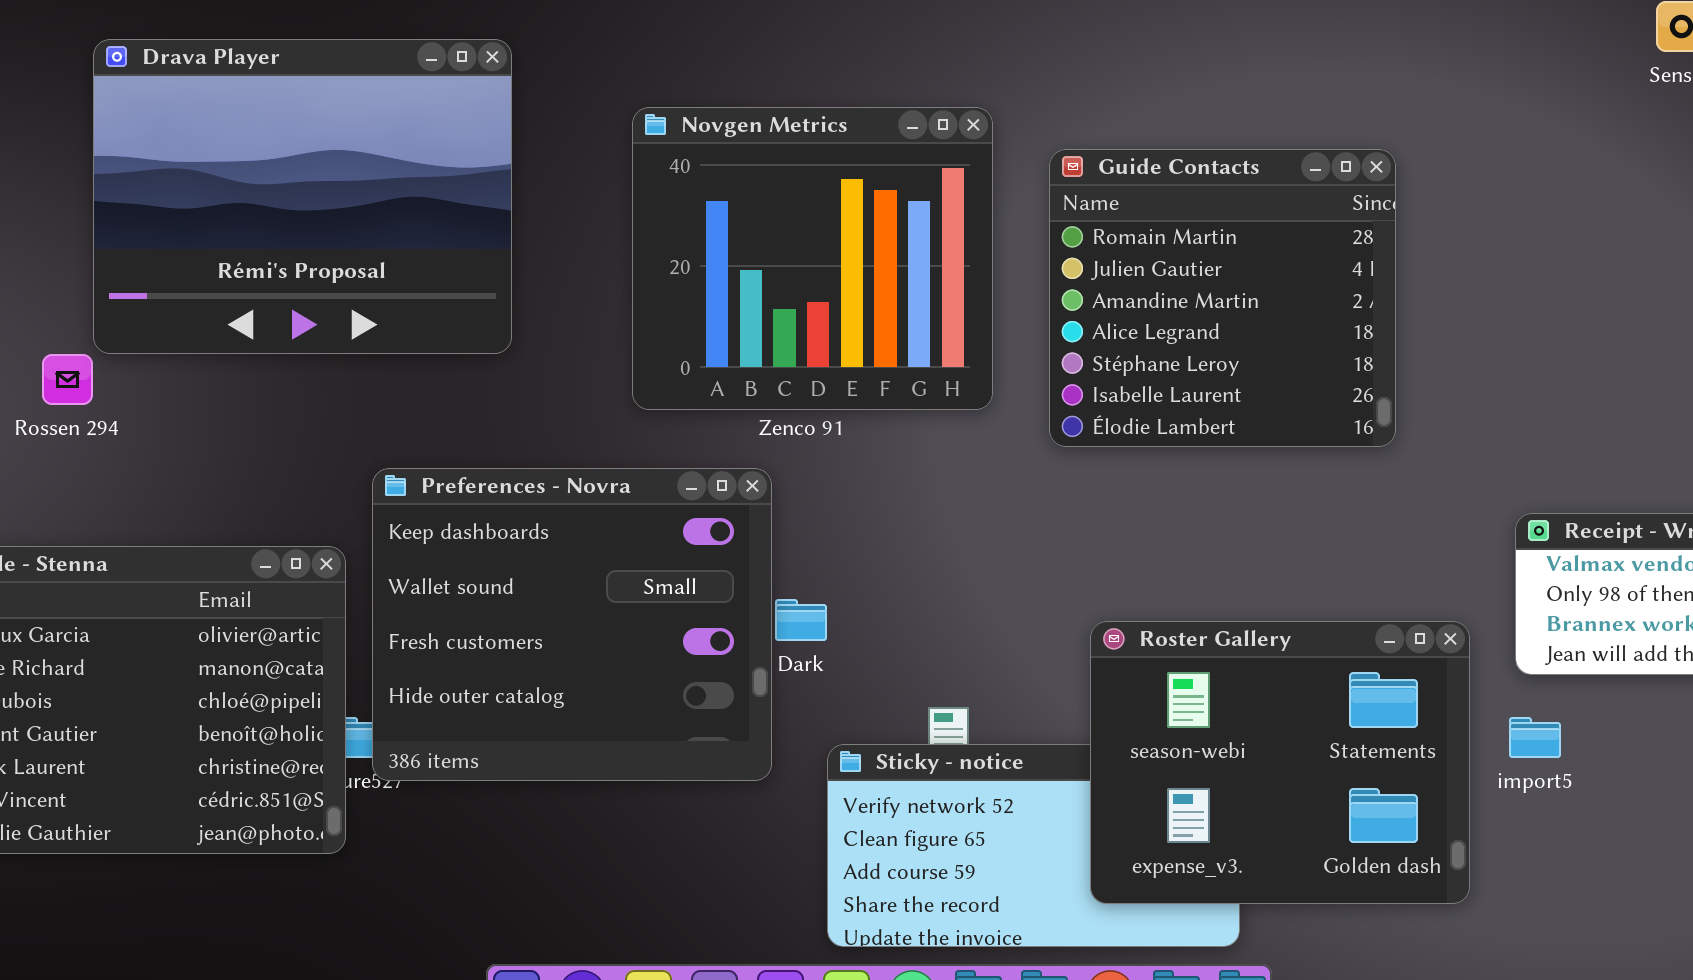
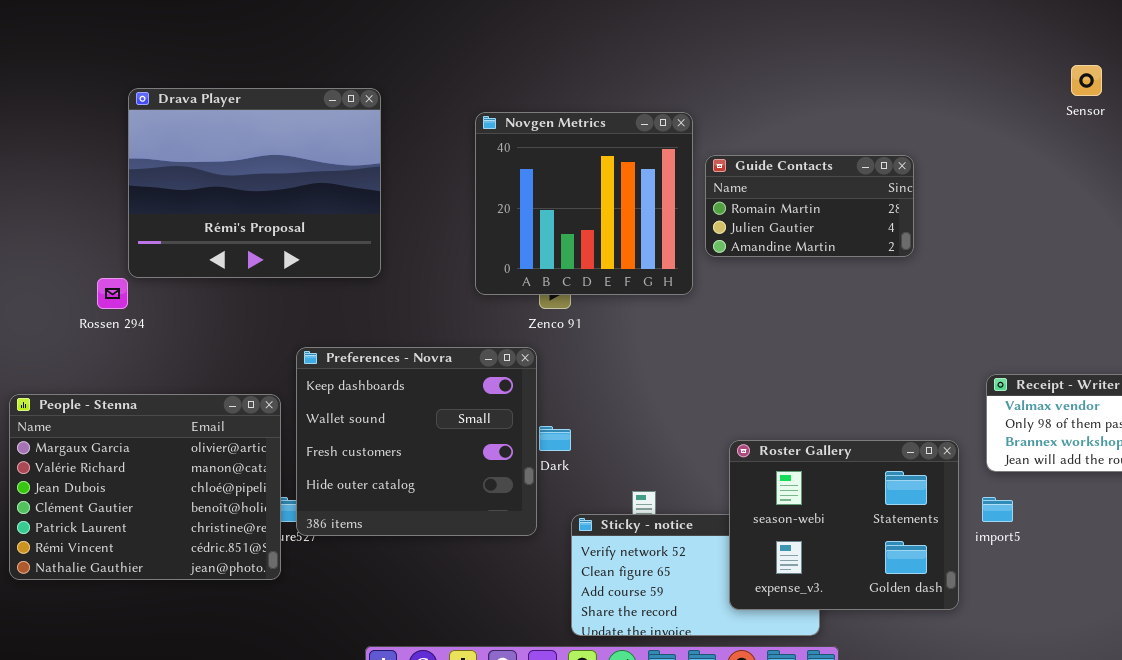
Novgen Metrics: [632,107,993,410] -> [475,112,693,295], moved
Guide Contacts: [1049,149,1396,447] -> [705,155,914,257], resized

